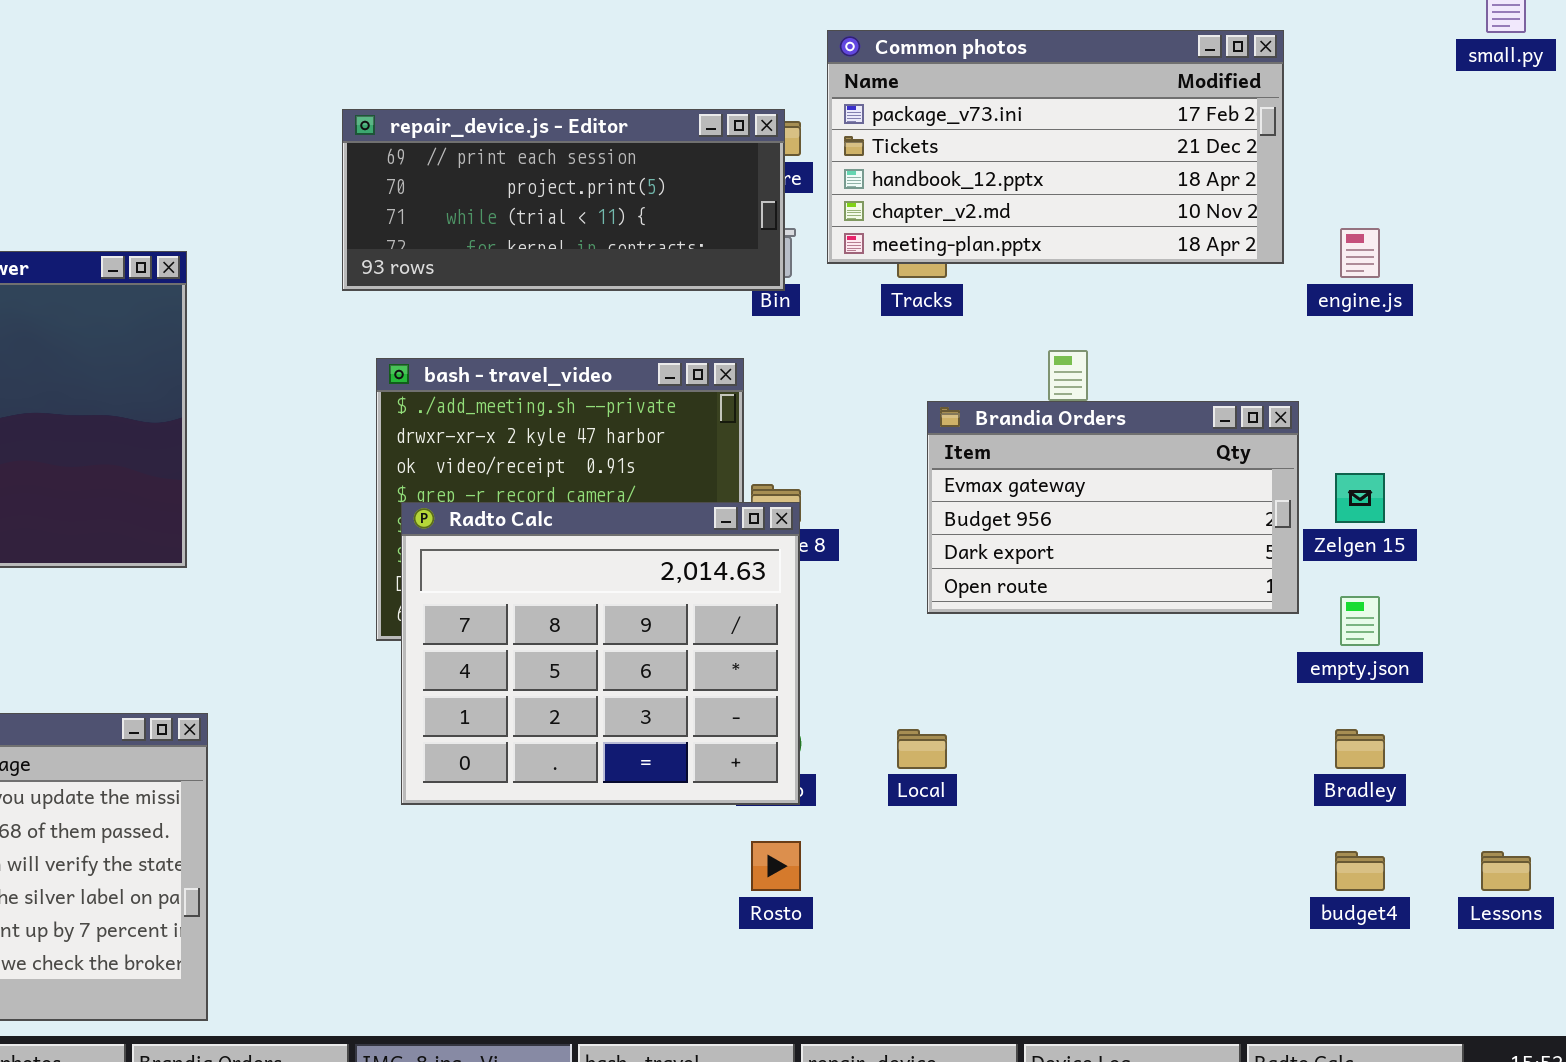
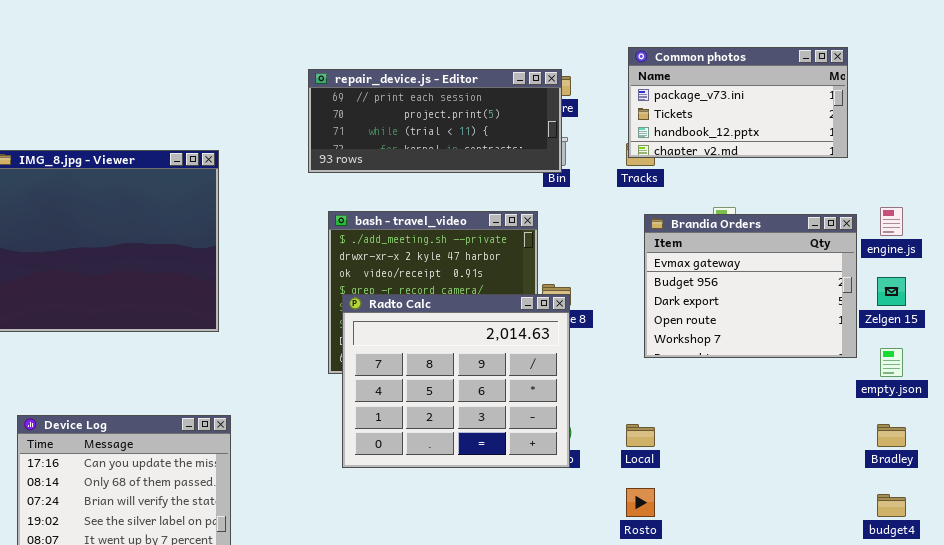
Common photos: [827,30,1284,264] -> [628,47,848,158], resized
engine.js: [1340,228,1380,278] -> [880,207,903,236], moved
Brandia Orders: [927,401,1299,614] -> [644,214,857,358], resized
Rosto: [751,841,801,891] -> [626,488,655,517], moved

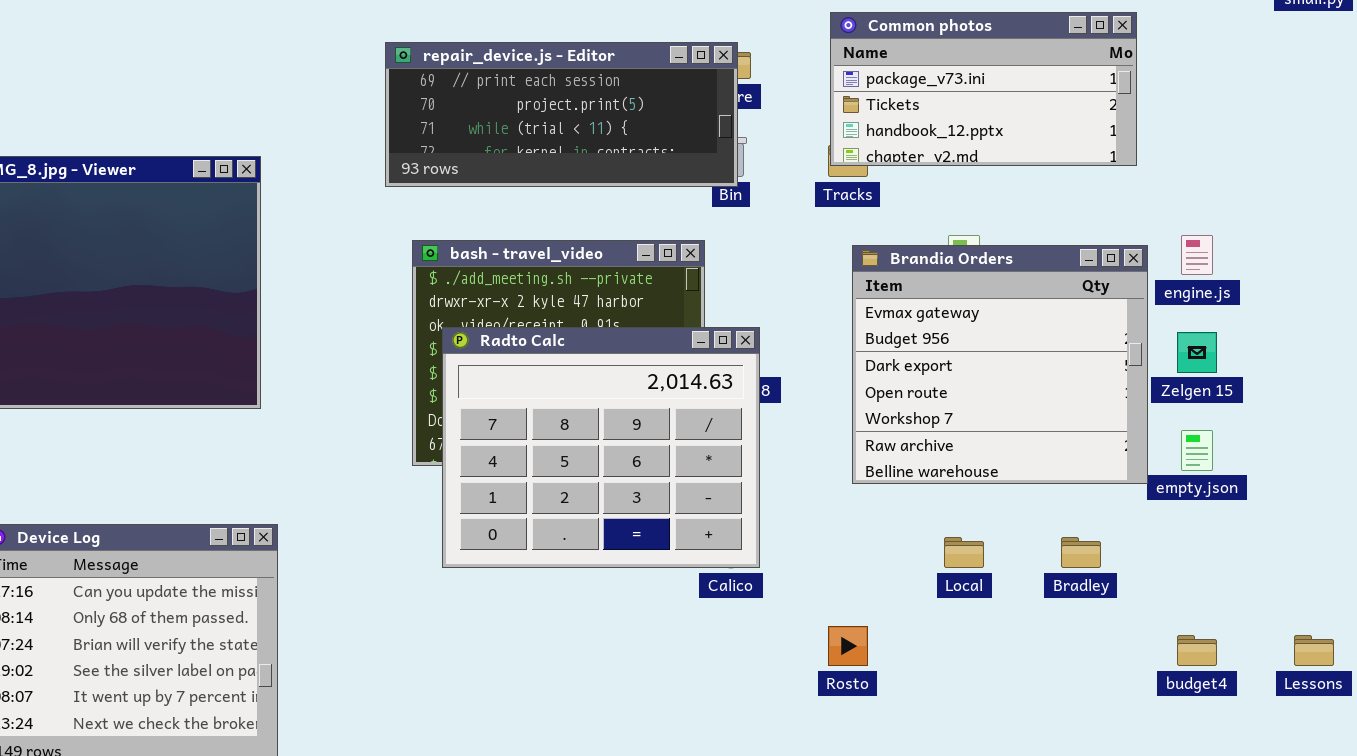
Brandia Orders: [644,214,857,358] -> [852,245,1148,484], resized
Radto Calc: [342,294,570,468] -> [442,327,760,568], moved
Local: [626,424,655,447] -> [944,537,984,568], moved
Bradley: [877,424,906,447] -> [1061,537,1101,568], moved

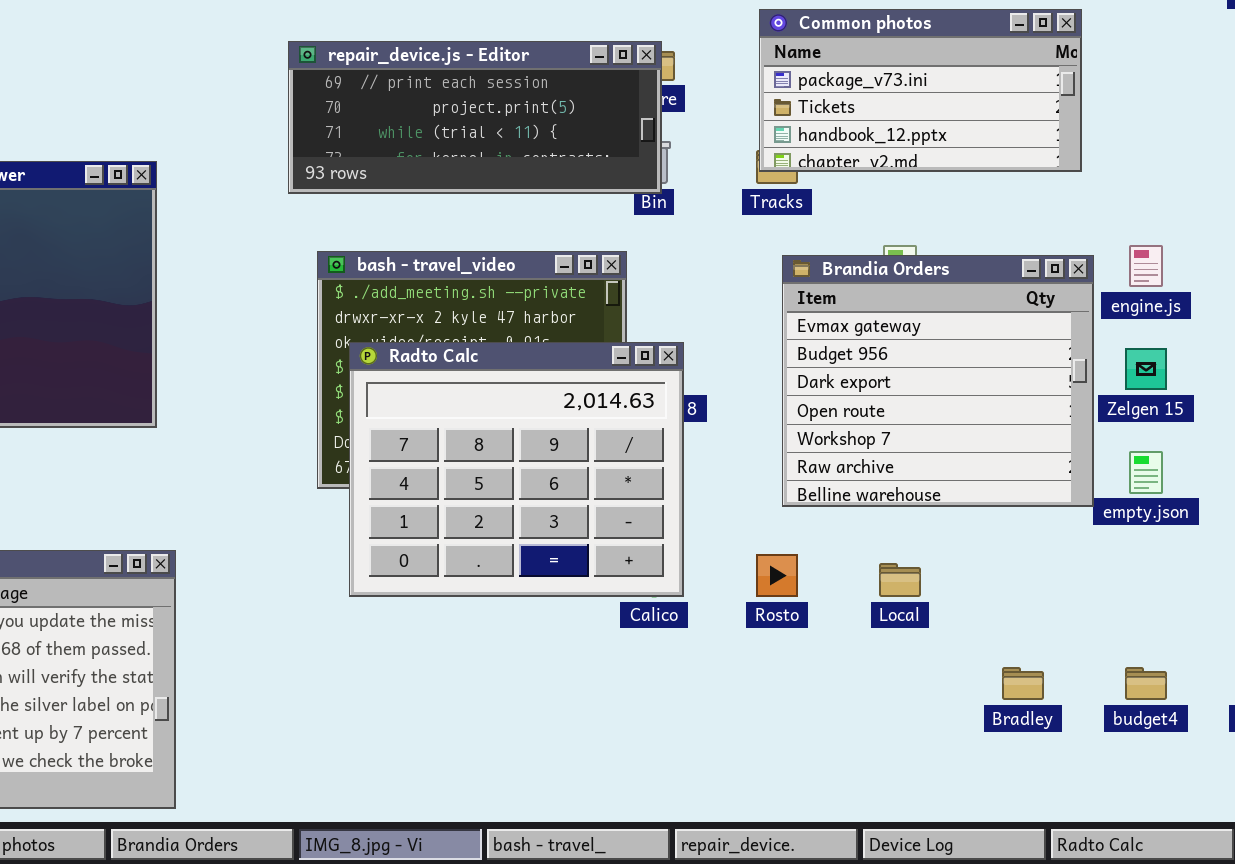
Bradley: [1061,537,1101,568] -> [1002,667,1044,700], moved
Rosto: [828,626,868,666] -> [756,554,798,597], moved

